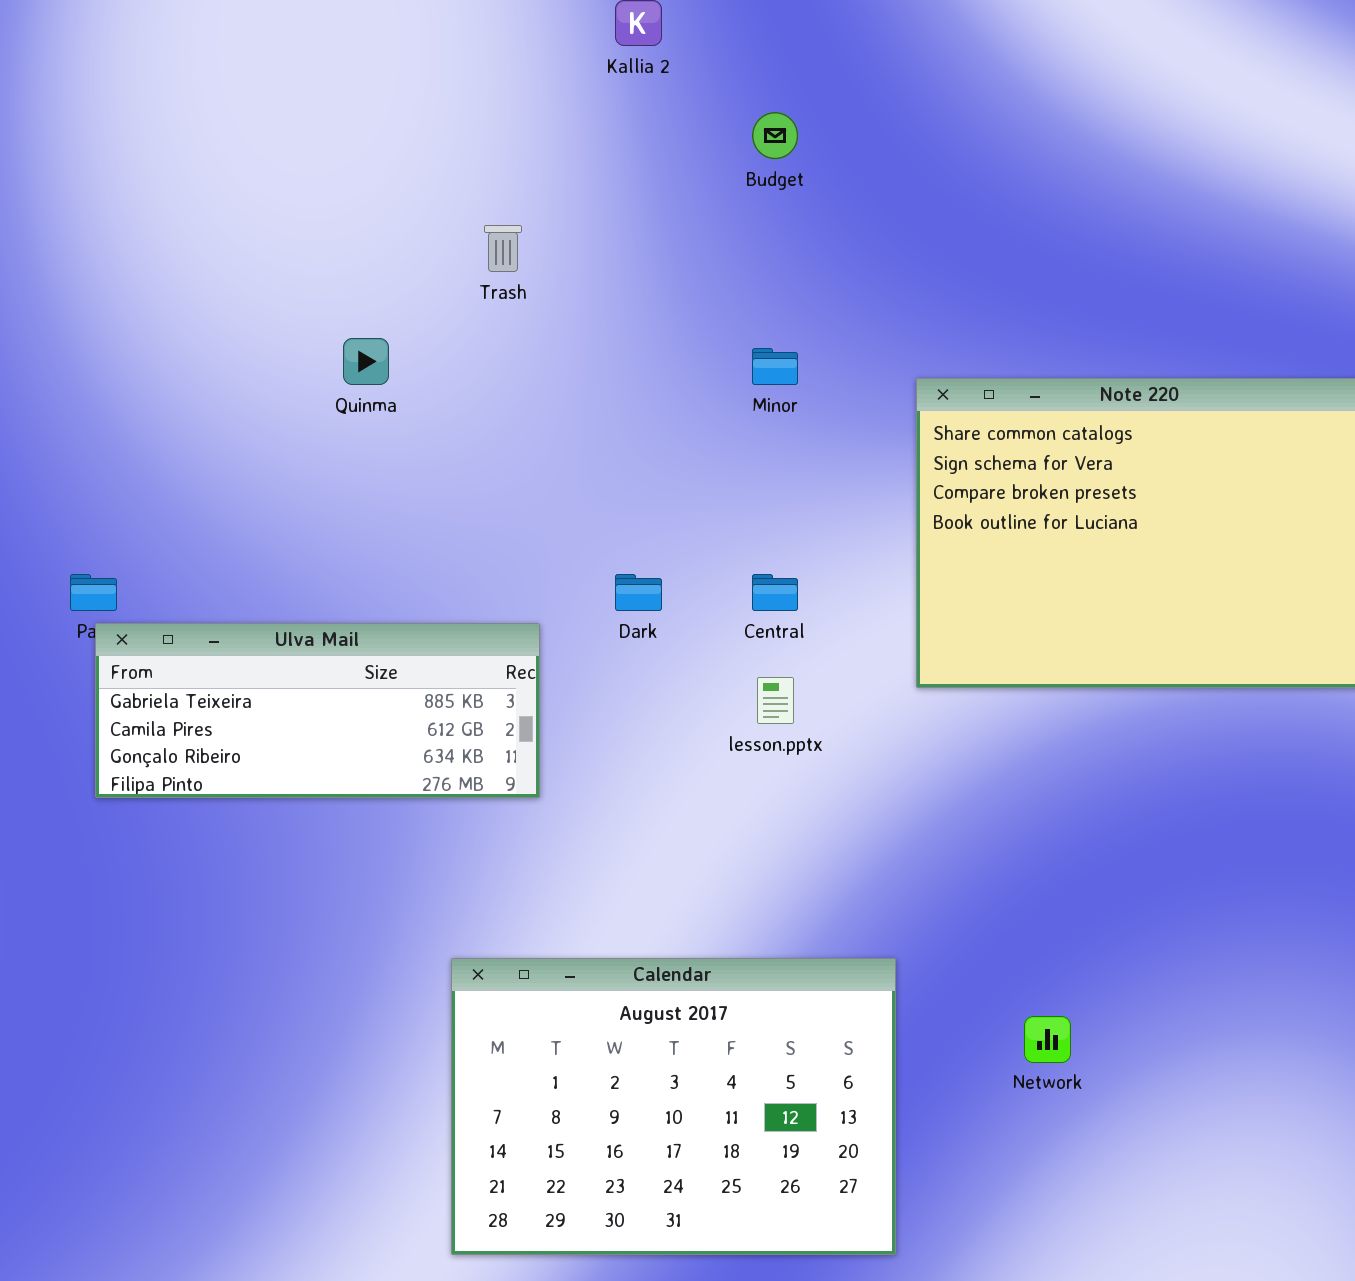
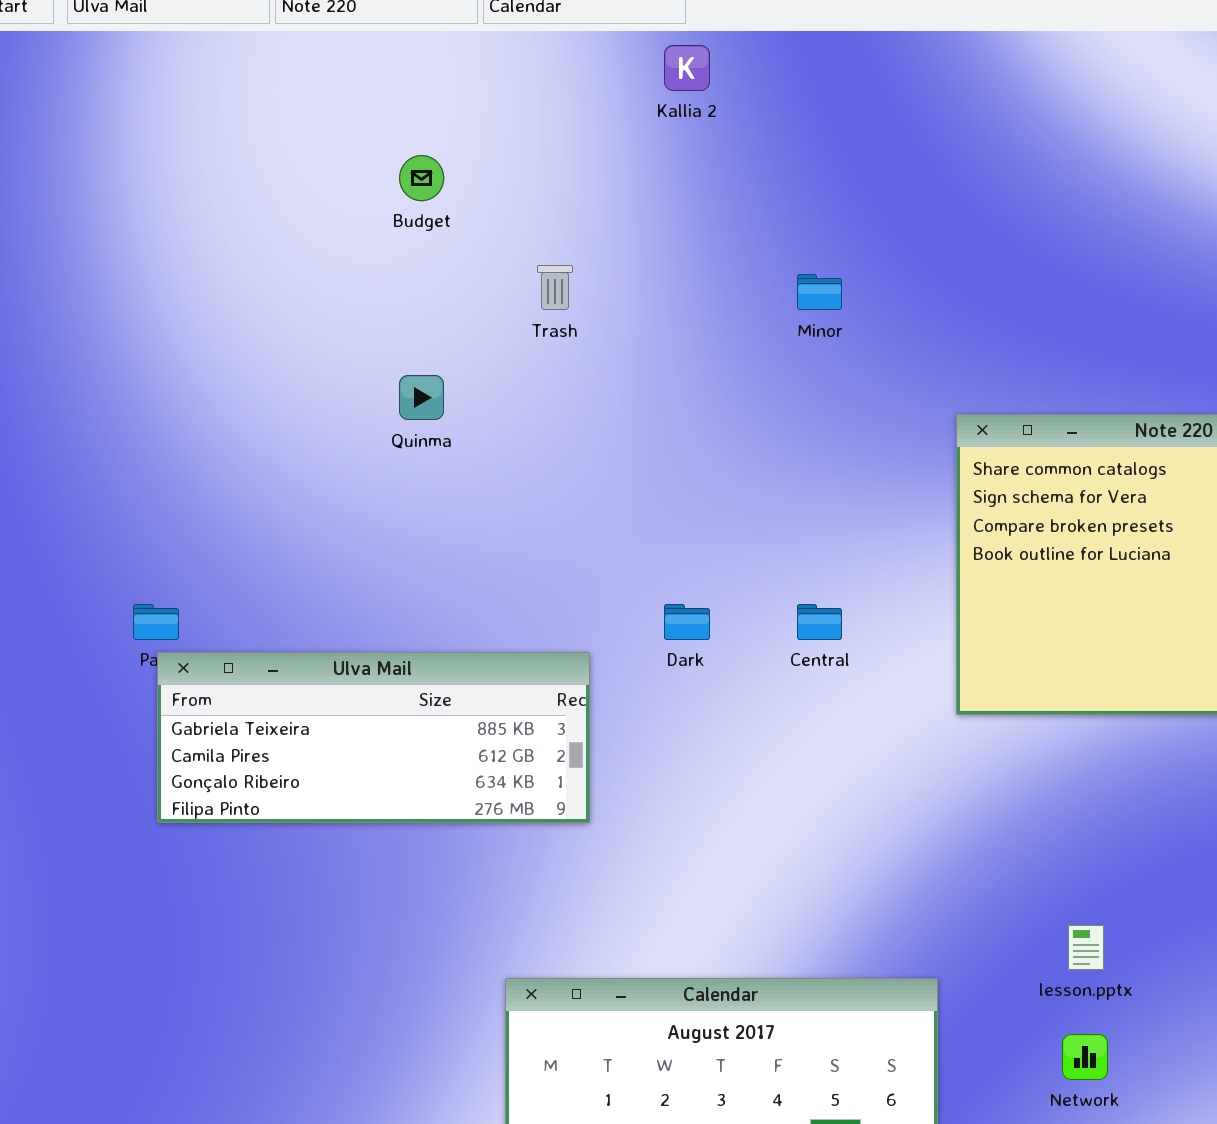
Budget: [752,112,798,159] -> [399,155,444,201], moved
Minor: [752,348,798,385] -> [797,274,842,310], moved
lesson.pptx: [757,677,794,724] -> [1068,925,1104,970], moved

